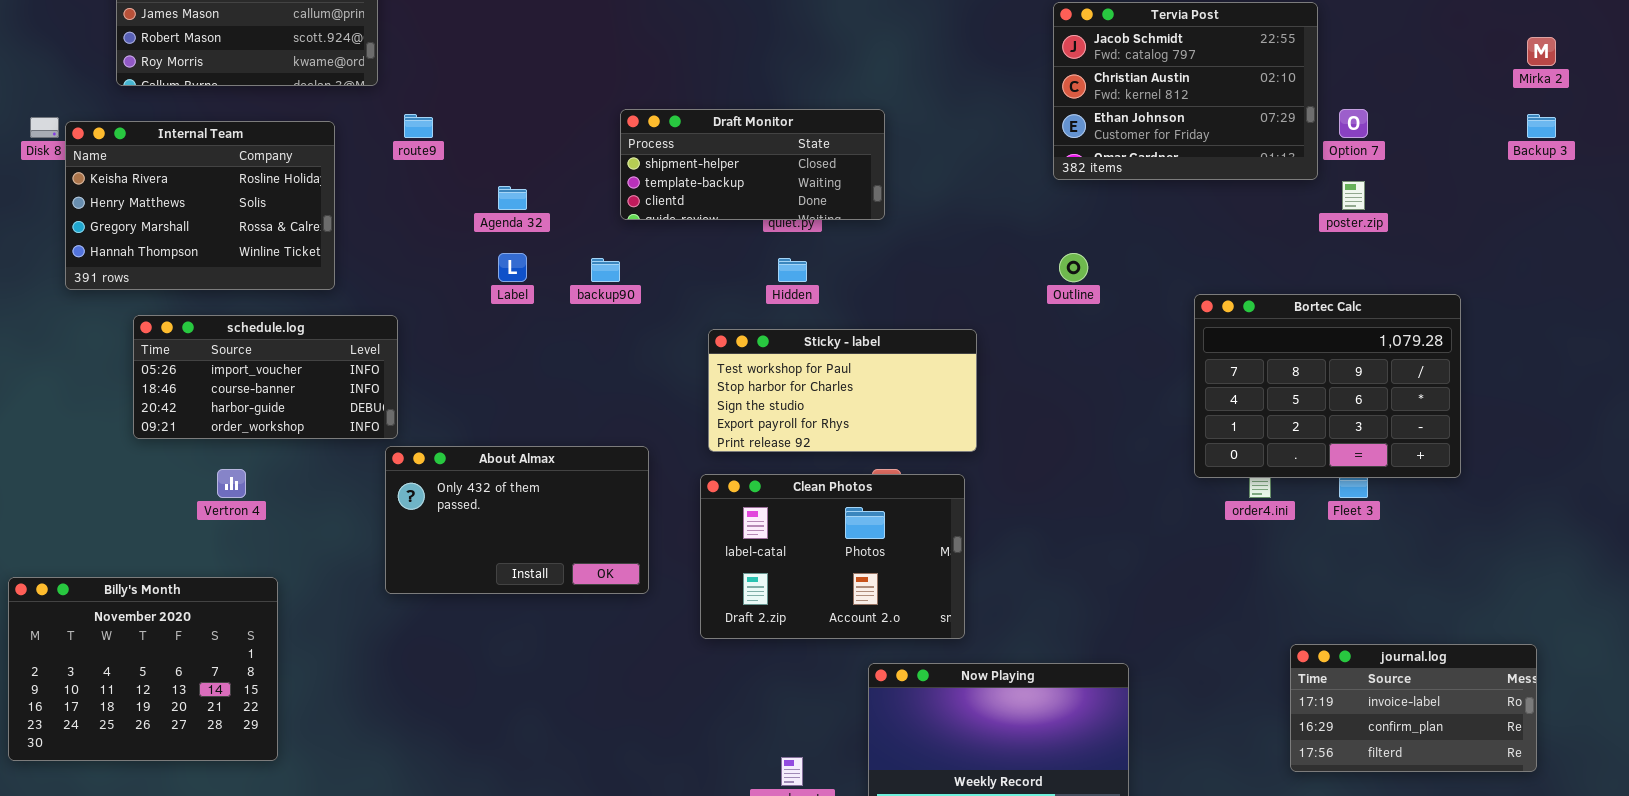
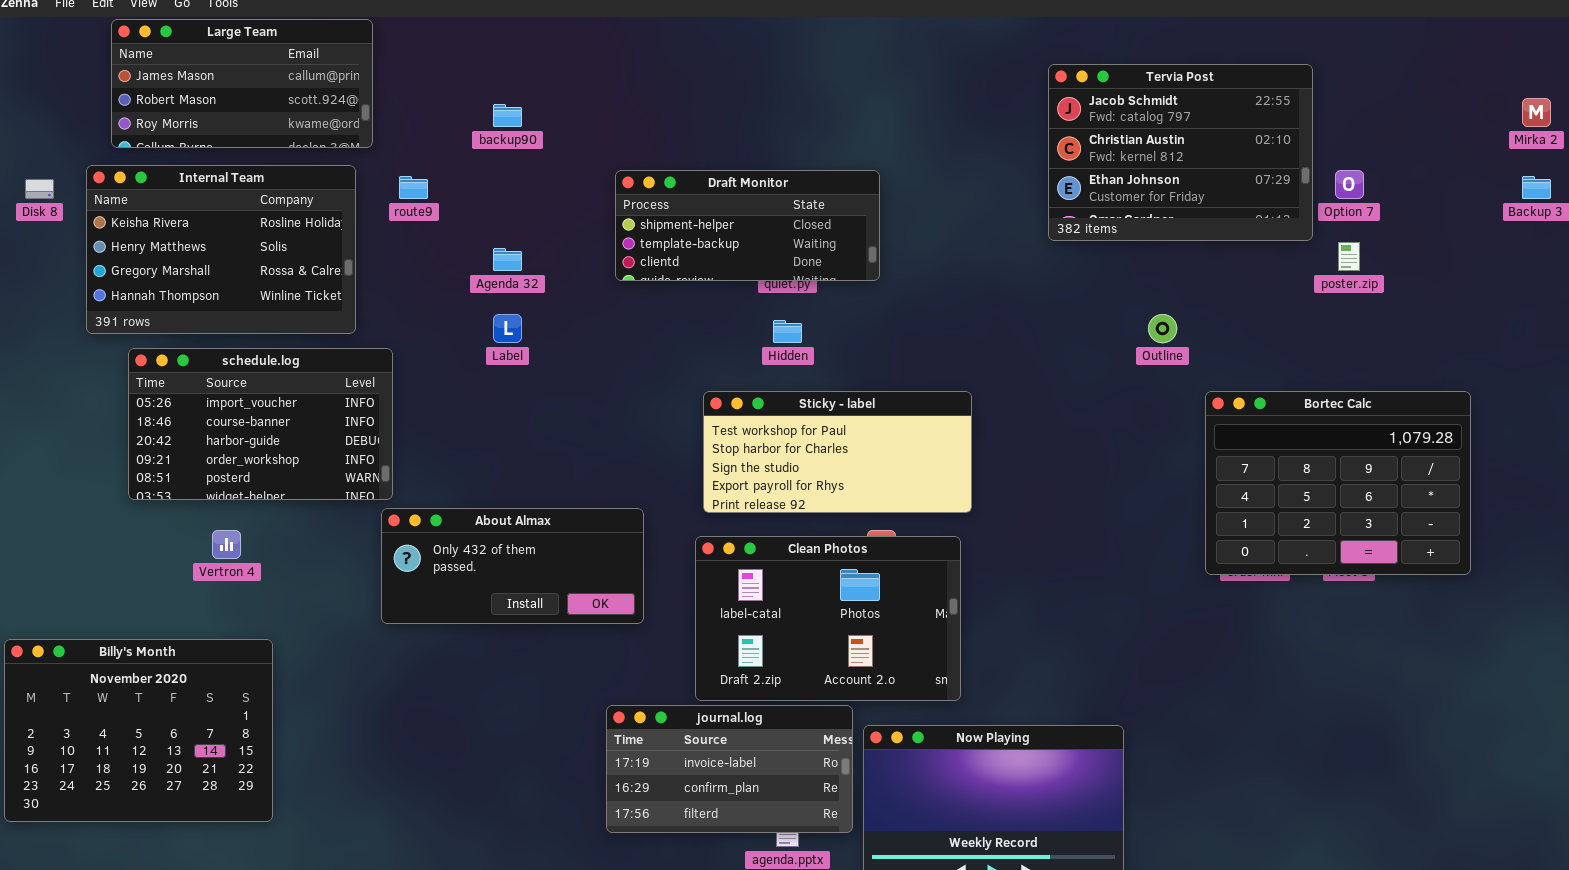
Internal Team: [65,121,335,290] -> [86,165,356,334], moved
Outline: [1059,253,1088,282] -> [1148,314,1177,343], moved
backup90: [591,258,620,282] -> [493,104,522,127], moved
Bortec Calc: [1194,294,1461,478] -> [1205,391,1471,575], moved
schedule.log: [133,315,398,439] -> [128,348,393,500], resized
About Almax: [385,446,649,594] -> [381,508,644,624], resized
journal.log: [1290,644,1537,772] -> [606,705,853,833], moved

